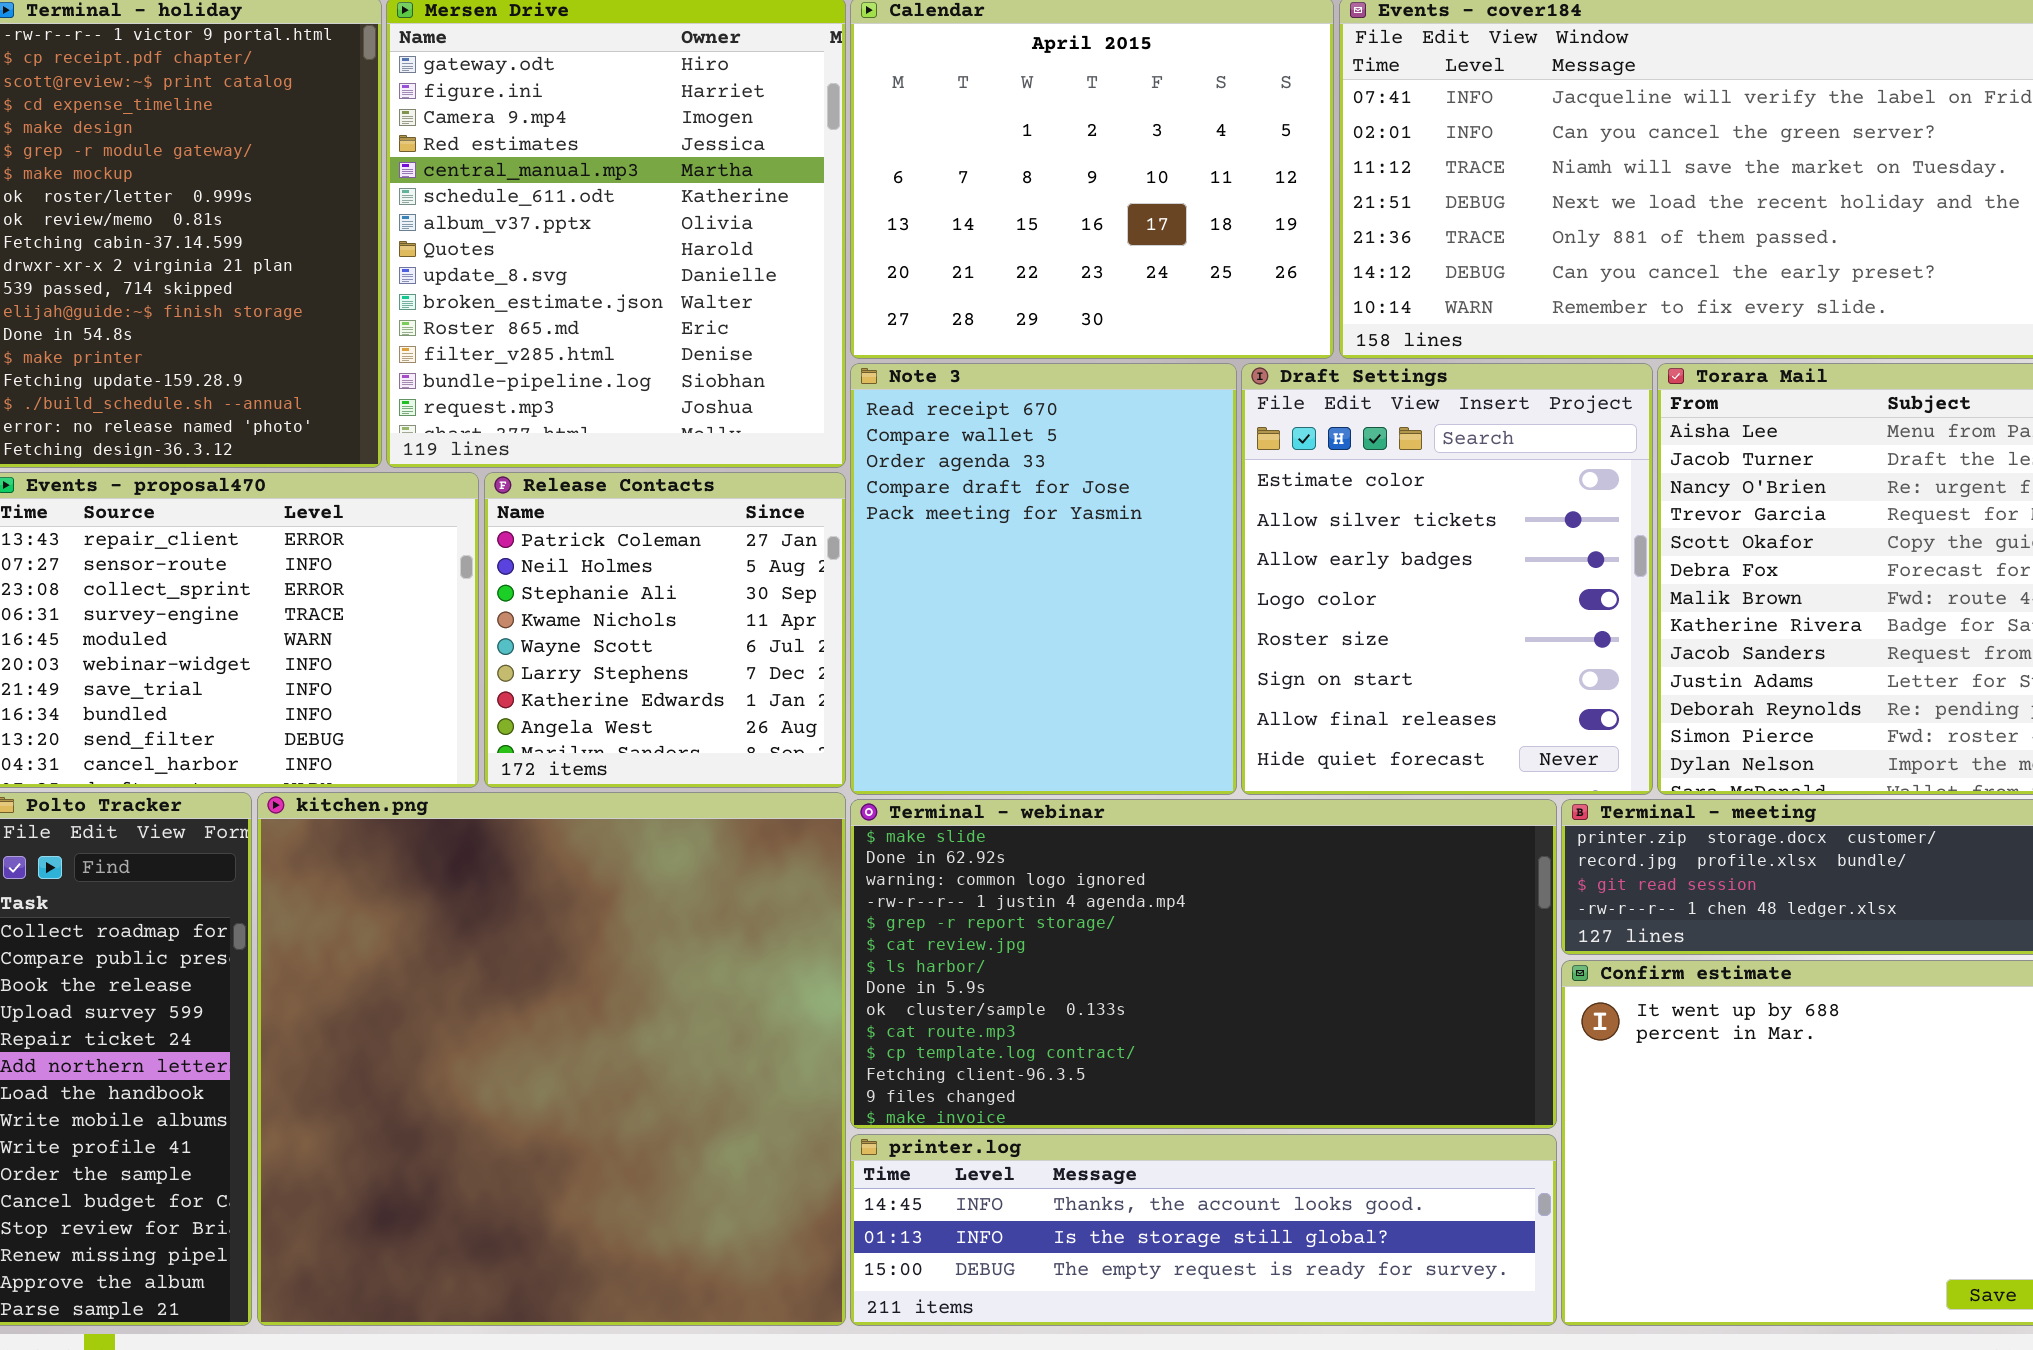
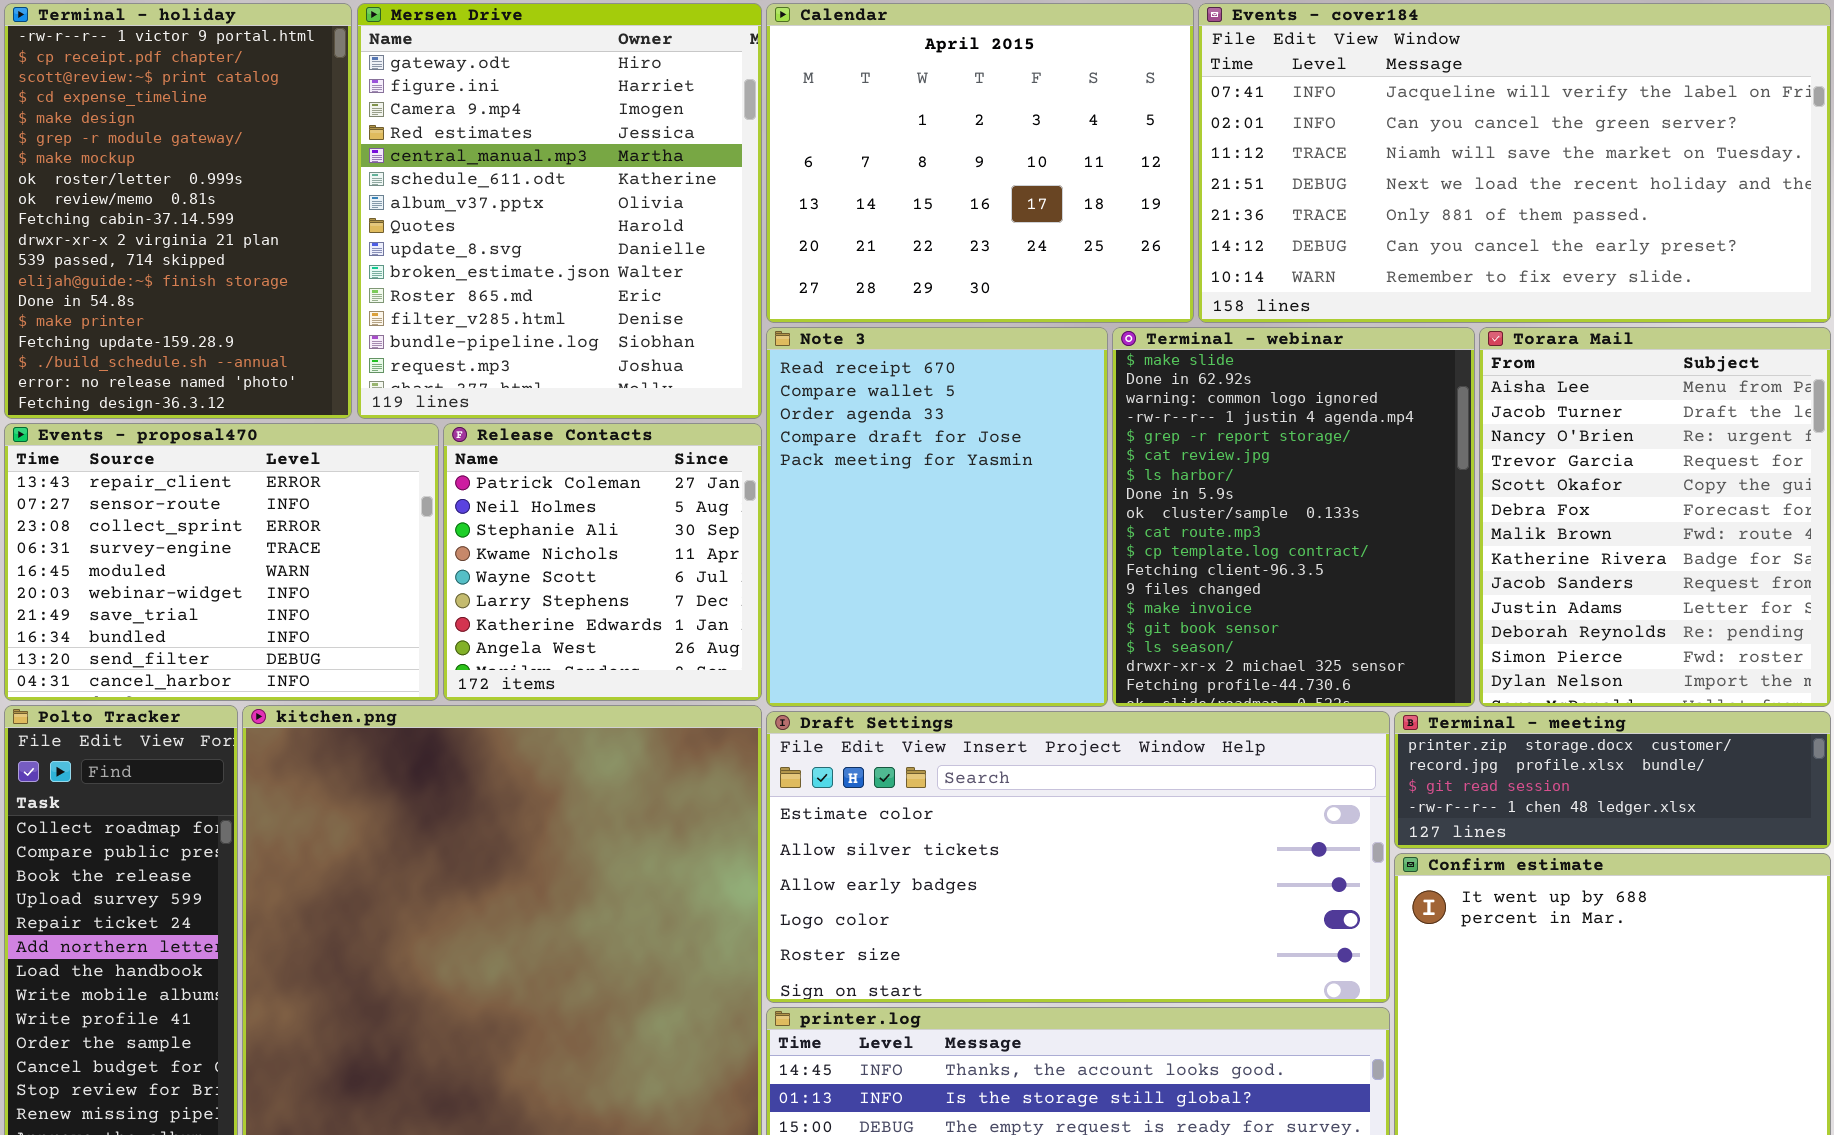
Draft Settings: [1241,363,1653,795] -> [766,711,1390,1003], moved, resized
Terminal - webinar: [850,799,1557,1129] -> [1112,327,1475,707], moved, resized

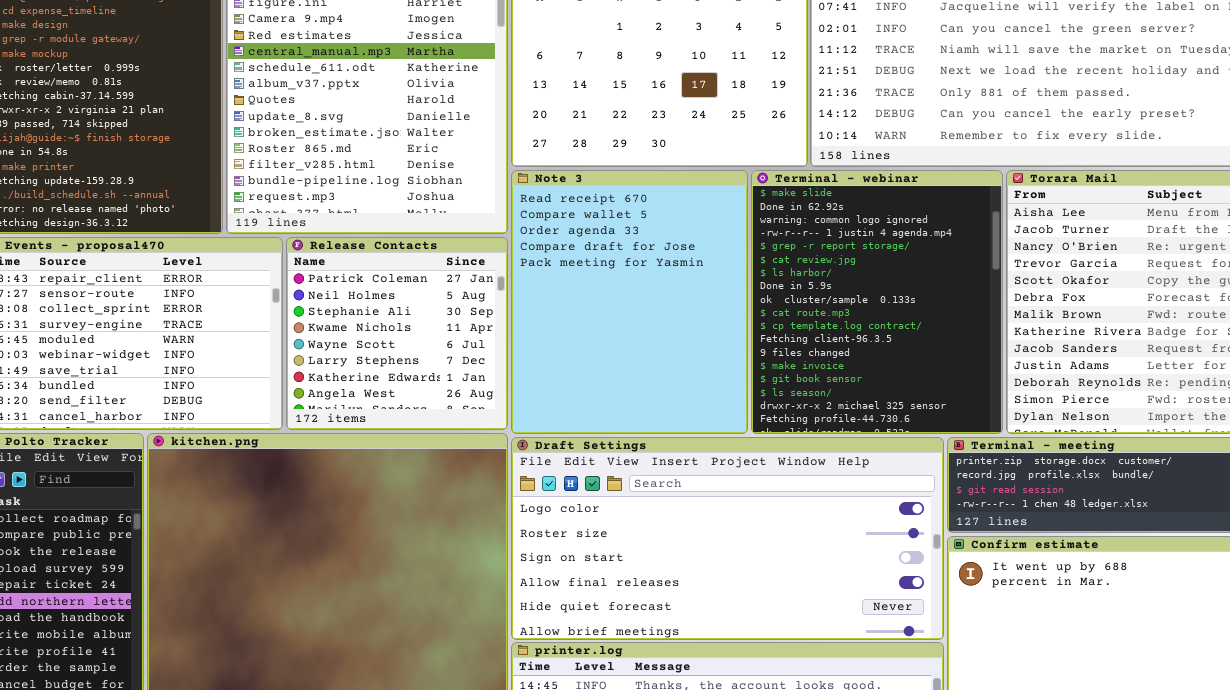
Draft Settings: [766,711,1390,1003] -> [511,437,944,640], scrolled down 3 rows

